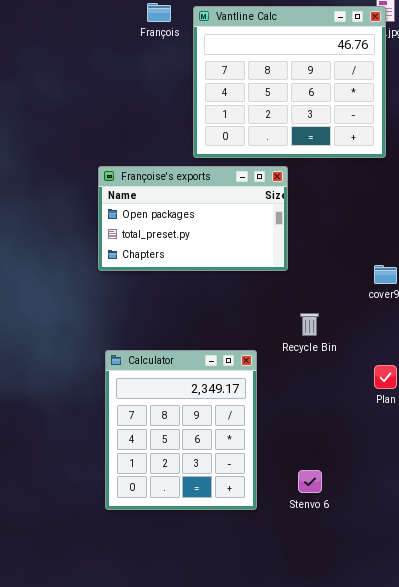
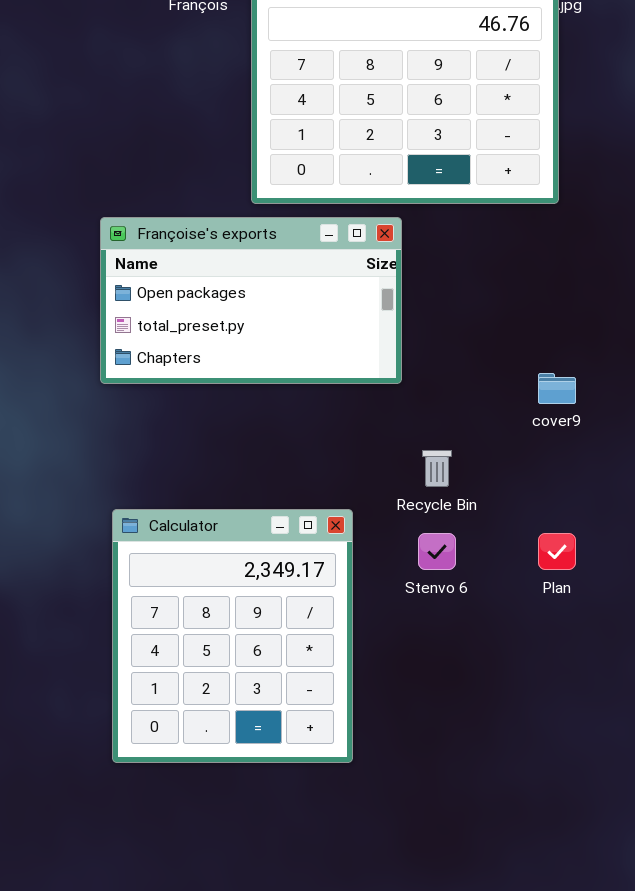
Stenvo 6: [298,470,322,493] -> [418,533,456,570], moved

